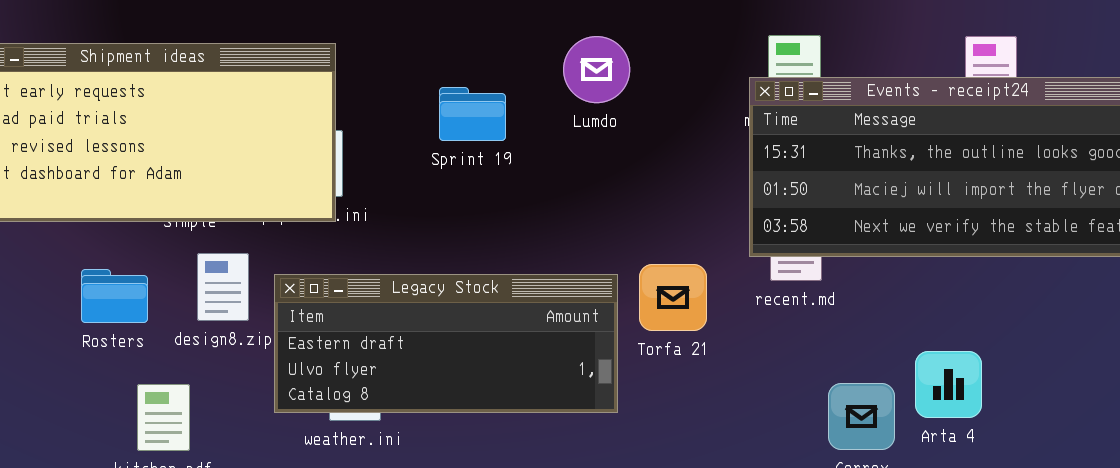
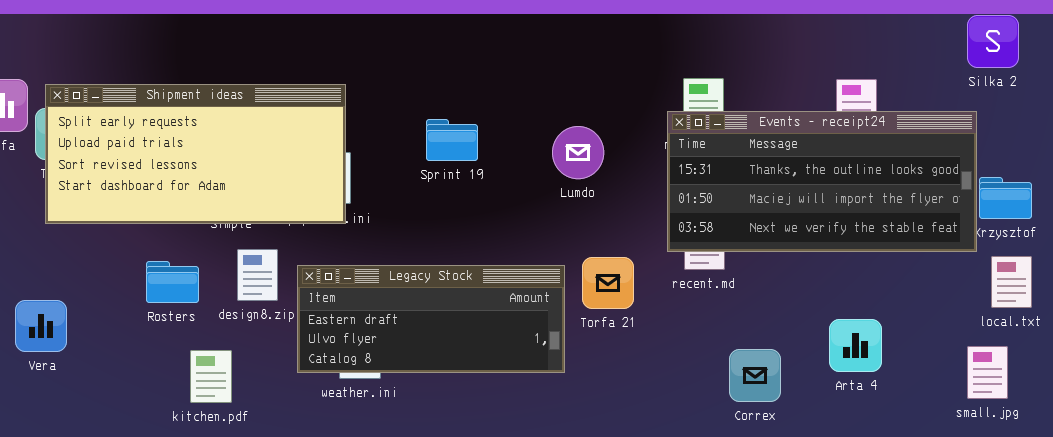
Lumdo: [563,36,630,103] -> [552,126,604,179], moved
Arta 4: [915,351,982,418] -> [829,319,882,372], moved

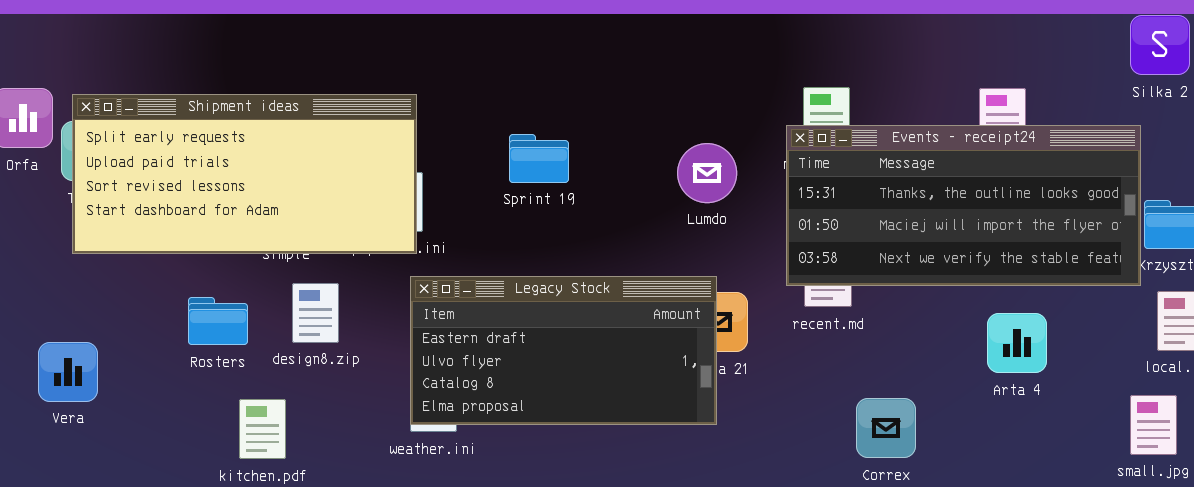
Lumdo: [552,126,604,179] -> [677,143,737,203], moved
Legacy Stock: [297,265,565,373] -> [410,276,717,425], moved, resized
Arta 4: [829,319,882,372] -> [987,313,1047,373], moved

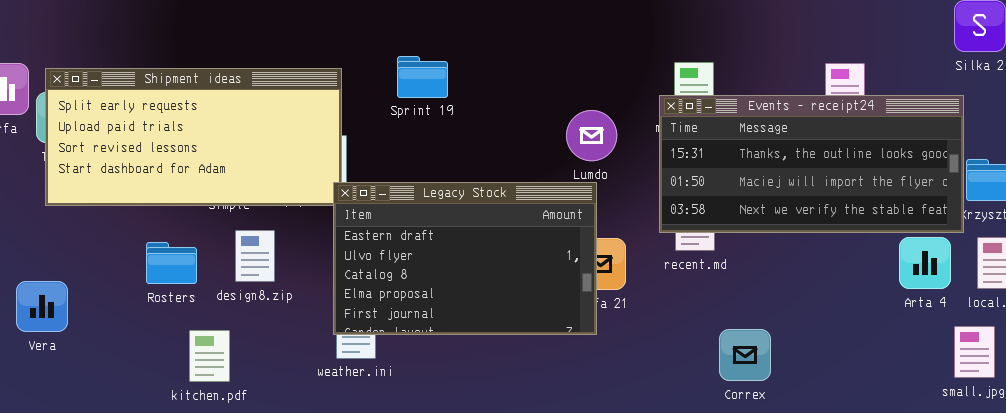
Sprint 19: [509,134,569,183] -> [397,56,448,98], moved
Legacy Stock: [410,276,717,425] -> [333,182,597,335], moved, resized
Arta 4: [987,313,1047,373] -> [899,237,951,289], moved

